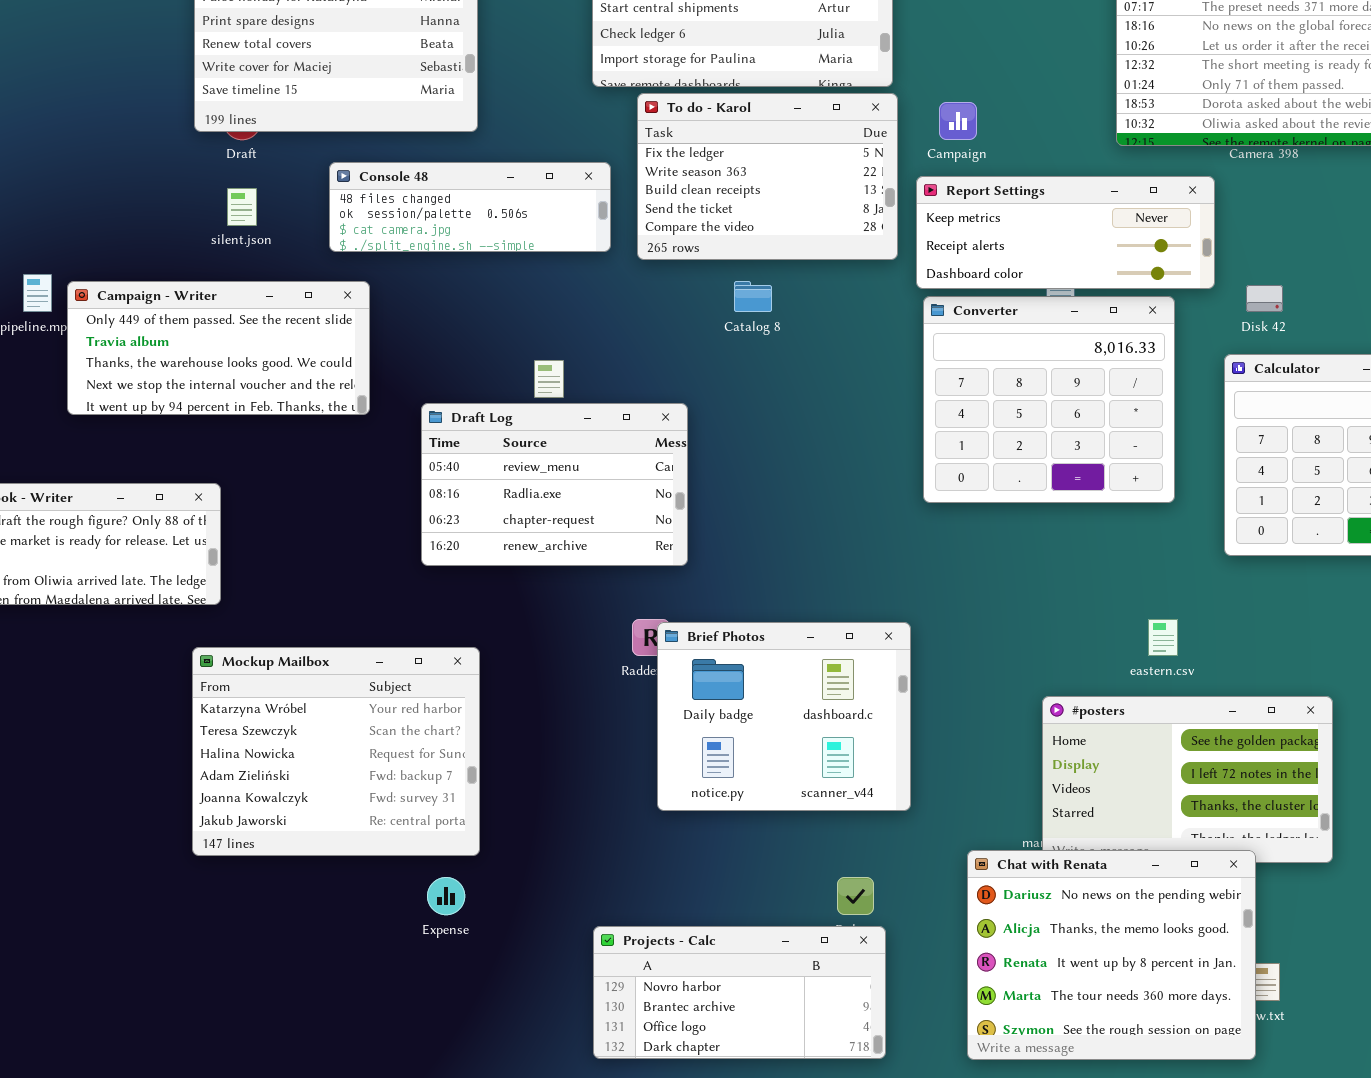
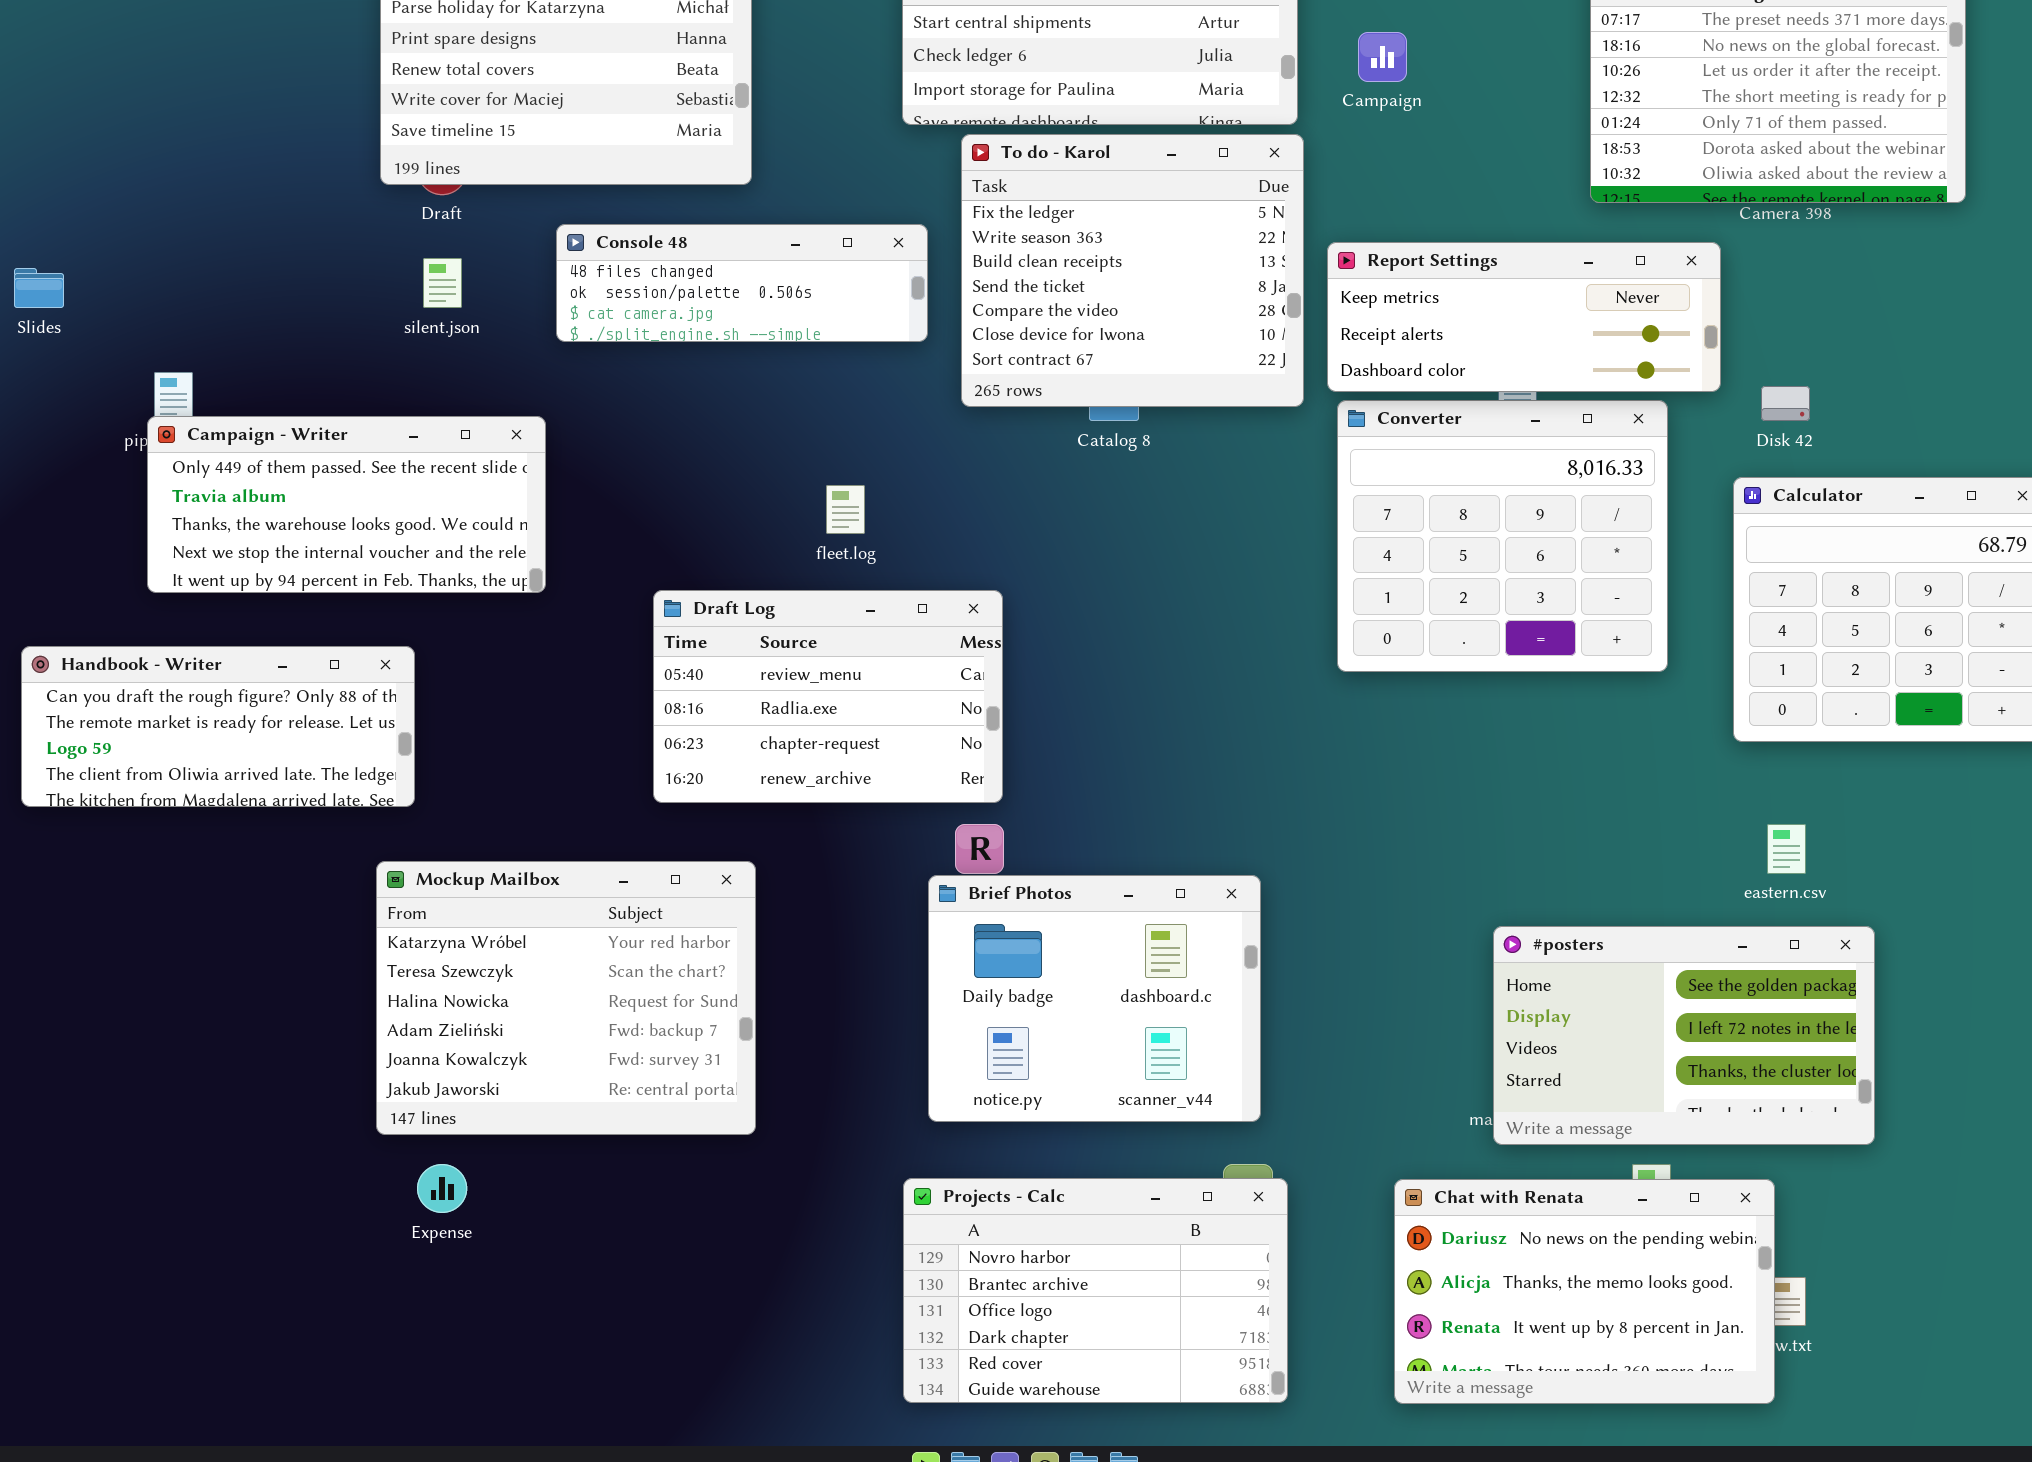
To do - Karol: [637,93,898,260] -> [961,134,1304,407], resized
Campaign: [939,102,977,140] -> [1358,32,1407,82], moved
Campaign - Writer: [67,281,370,415] -> [147,416,546,593], moved
Draft Log: [421,403,688,566] -> [653,590,1003,803], moved
eastern.csv: [1148,619,1178,656] -> [1767,824,1806,874], moved
Brief Photos: [657,622,911,811] -> [928,875,1261,1122], moved
Chat with Renata: [967,850,1256,1060] -> [1394,1179,1775,1404], resized
Expense: [427,877,465,915] -> [417,1164,467,1213], moved
Projects - Calc: [593,926,886,1059] -> [903,1178,1288,1403], resized

